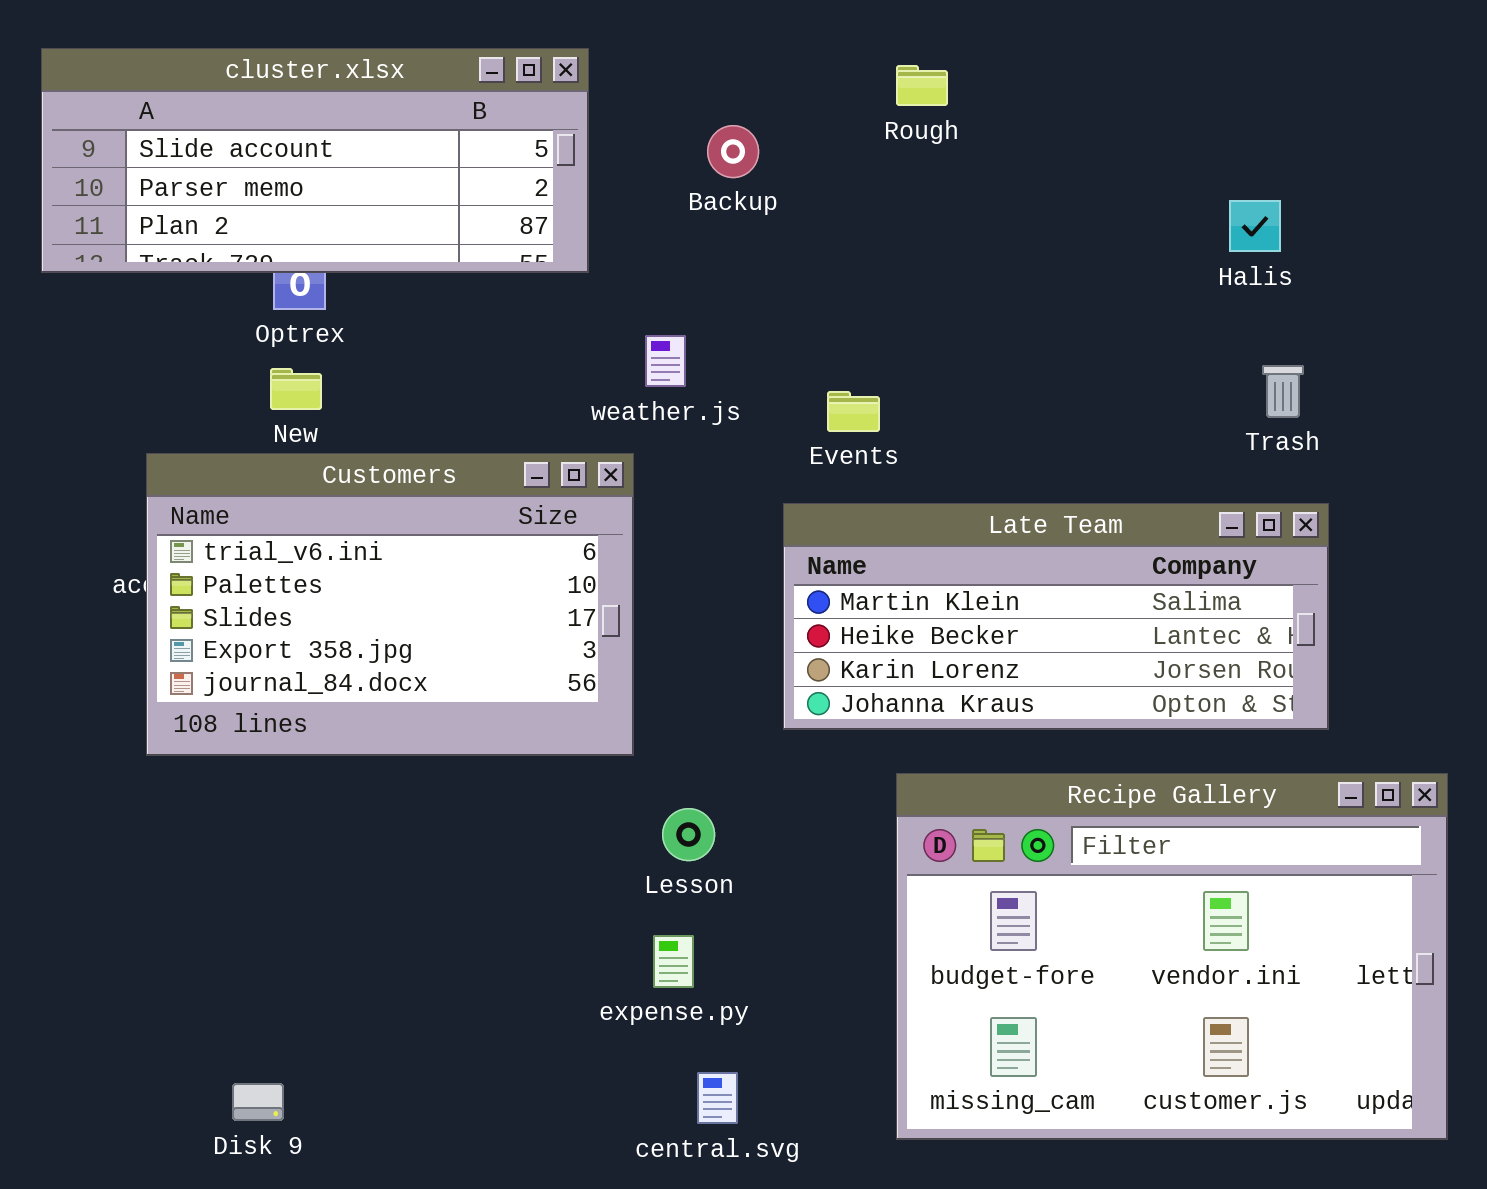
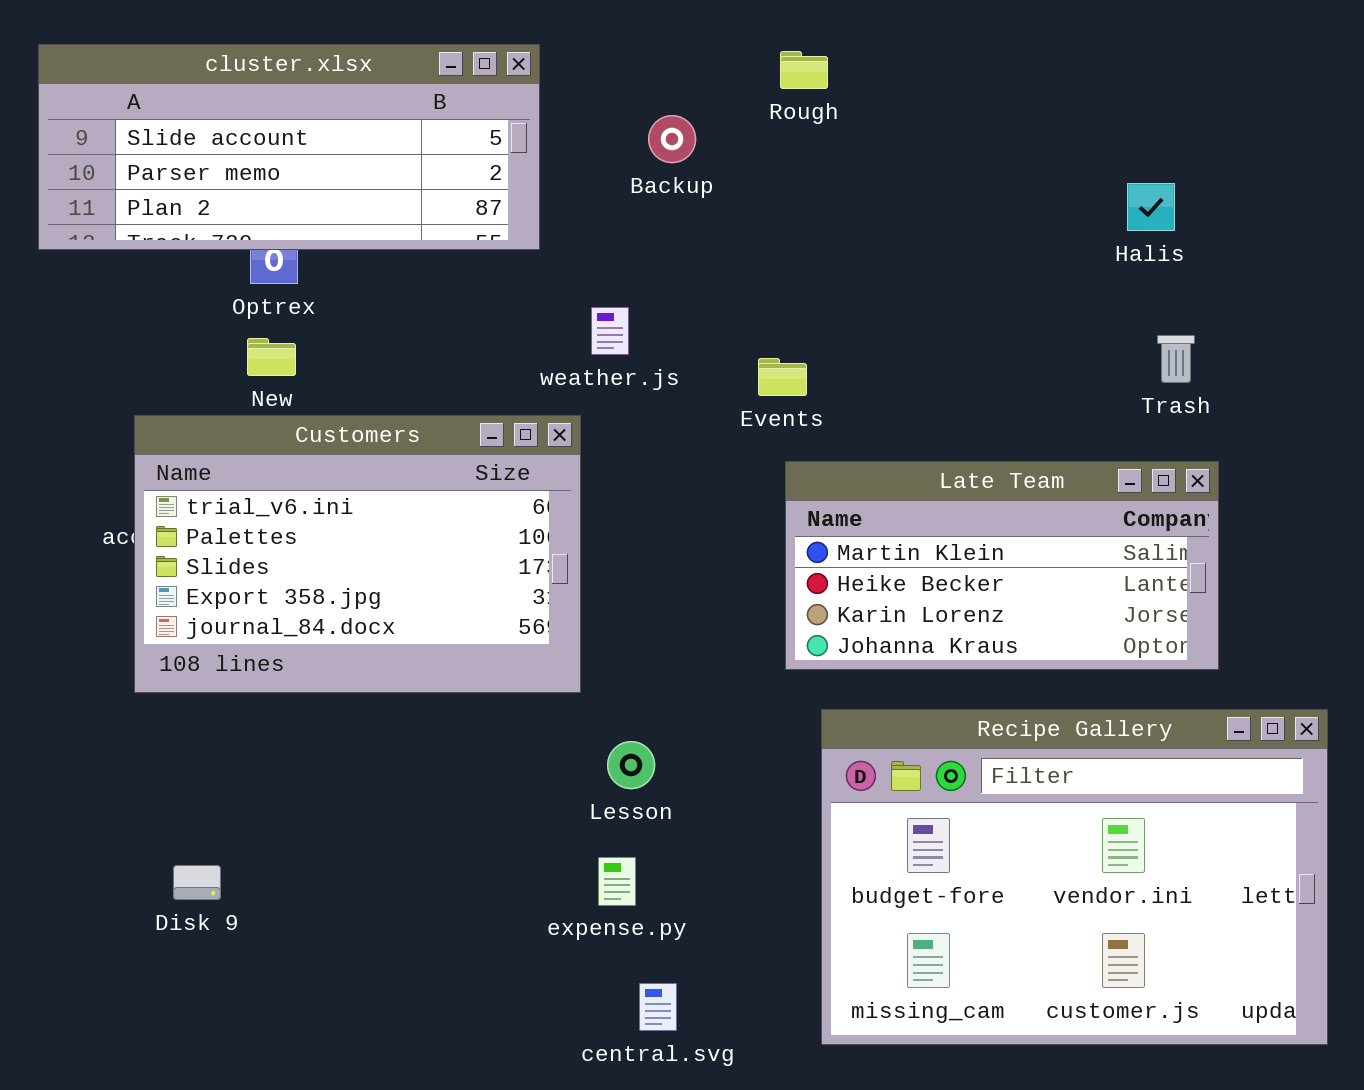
Rough: [896,65,948,106] -> [780,51,828,89], moved
Late Team: [783,503,1329,730] -> [785,461,1219,670], resized
Disk 9: [232,1083,284,1121] -> [173,865,221,900], moved

